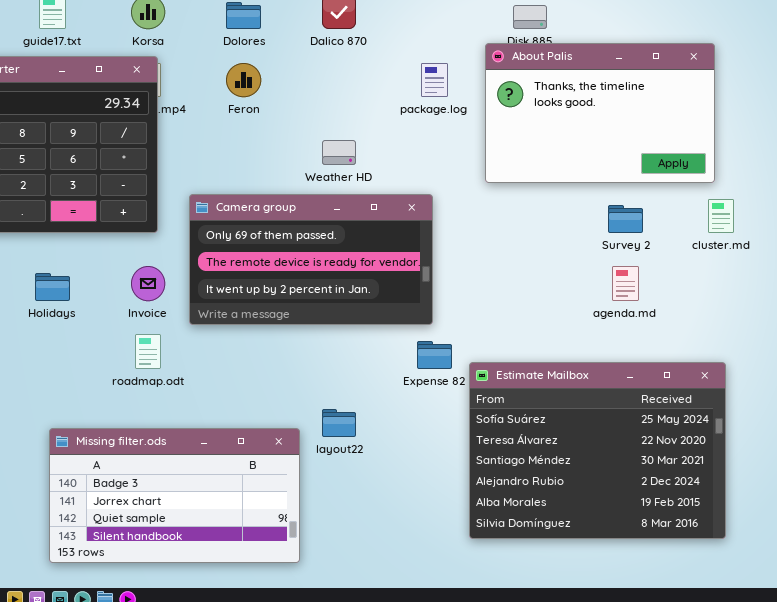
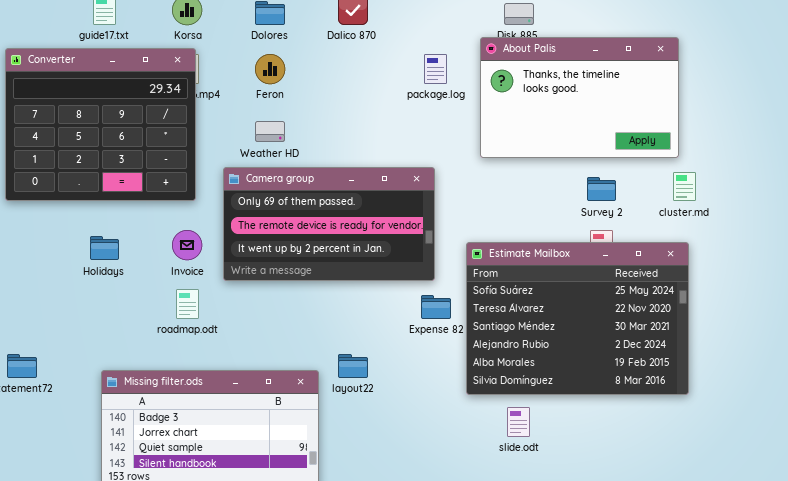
Weather HD: [322,140,356,165] -> [255,121,285,142], moved
Estimate Mailbox: [469,362,726,539] -> [466,242,689,395], moved

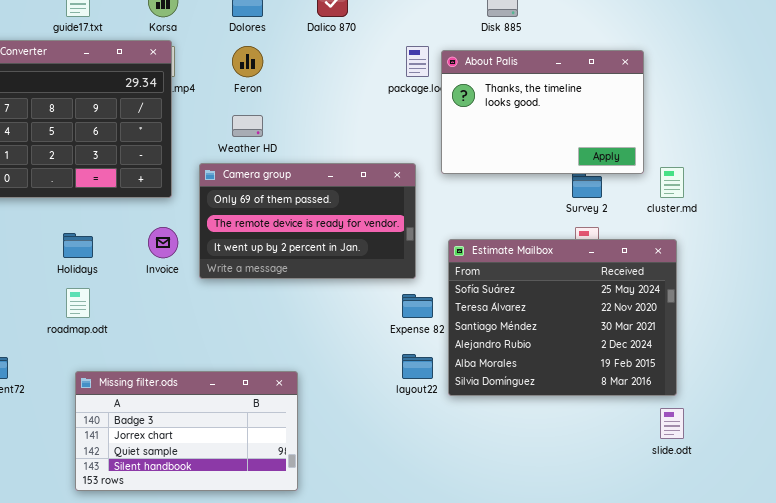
About Palis: [480,37,679,158] -> [441,50,644,174], moved
roadmap.odt: [176,289,199,319] -> [66,288,90,318], moved
layout22: [338,354,368,378] -> [402,354,433,379], moved
slide.odt: [507,407,530,437] -> [660,408,684,439], moved

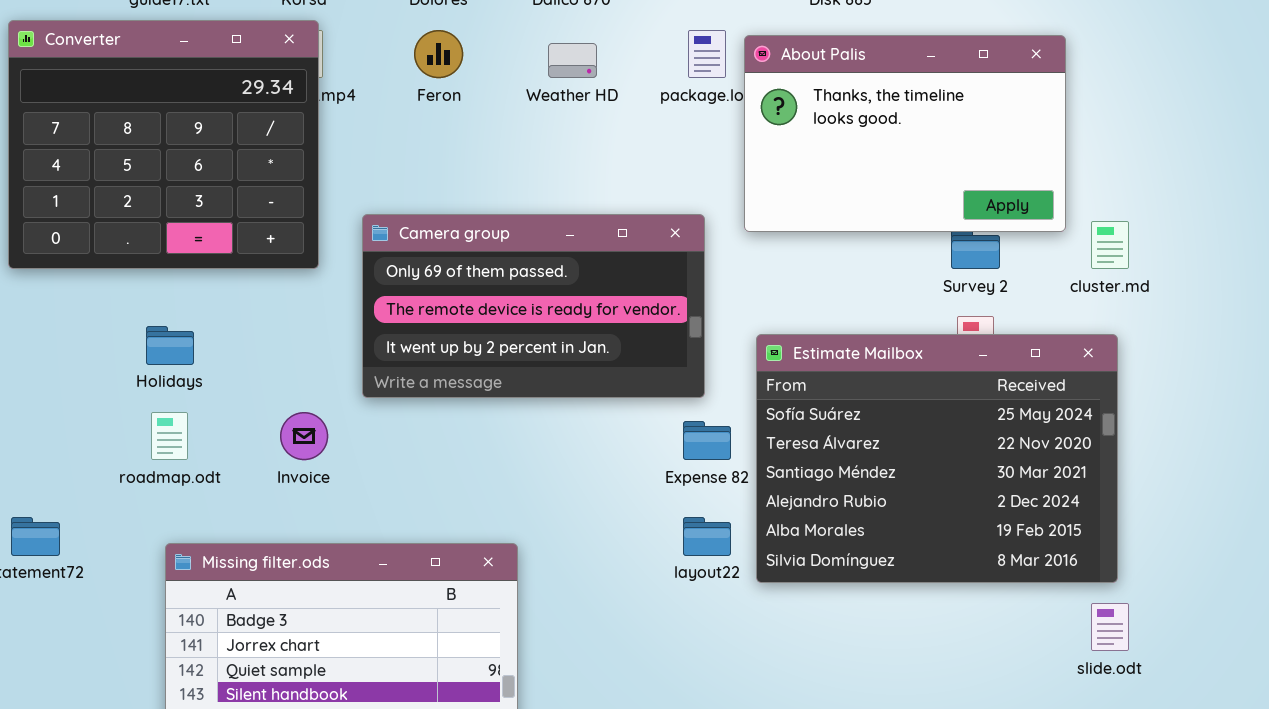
Weather HD: [232,115,263,137] -> [548,43,597,78], moved
Invoice: [148,227,178,258] -> [280,412,328,460], moved

